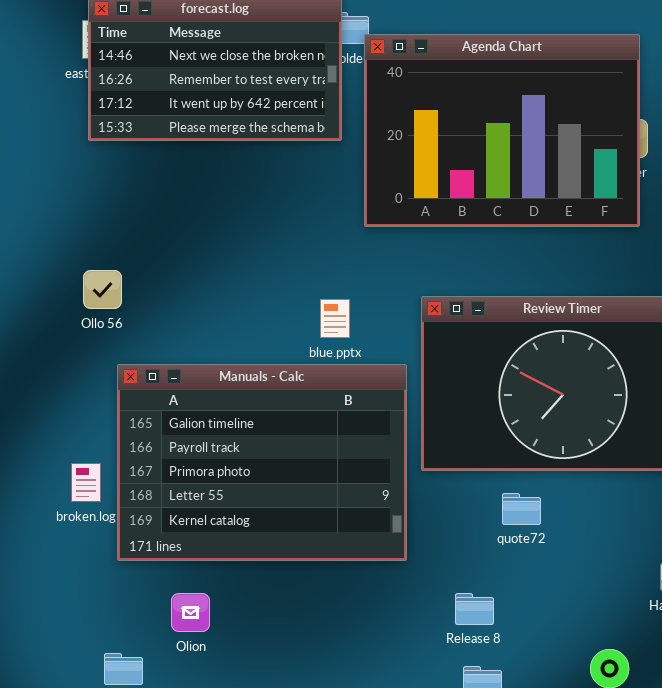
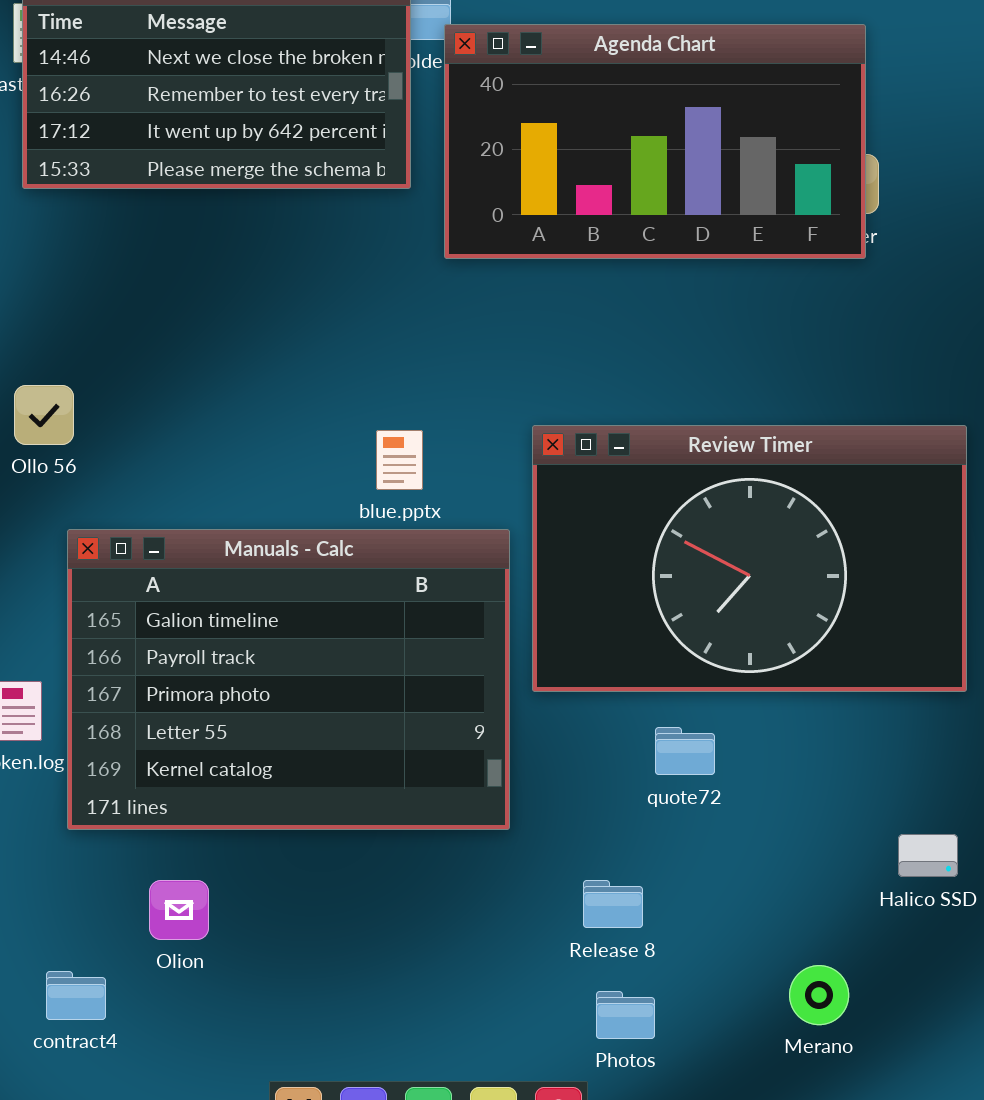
Agenda Chart: [364,34,640,227] -> [444,24,866,259], resized

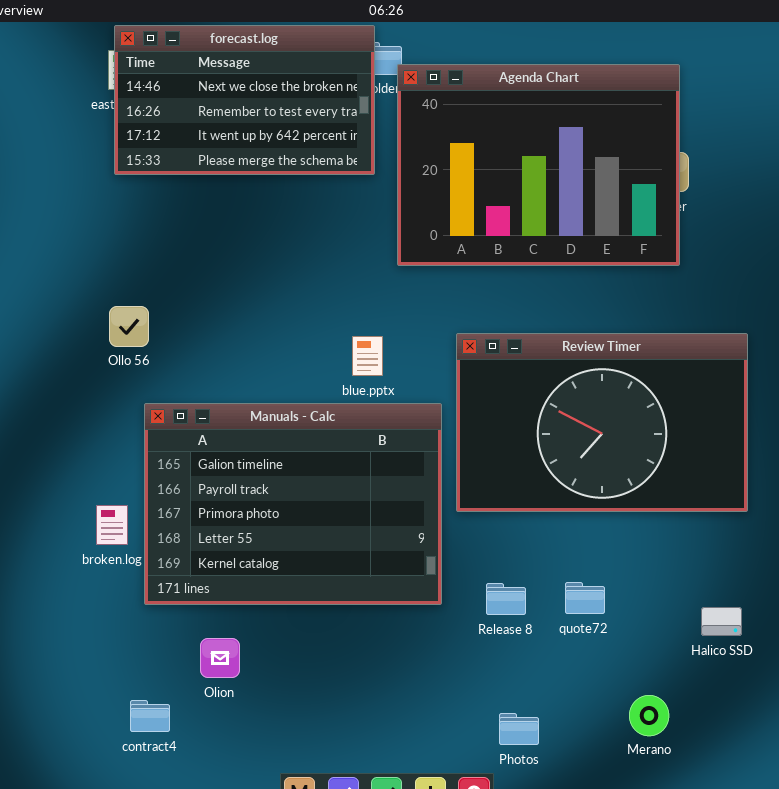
Agenda Chart: [444,24,866,259] -> [397,64,680,266], resized
quote72: [655,727,715,775] -> [565,582,605,614], moved
Release 8: [583,880,643,928] -> [486,583,526,615], moved

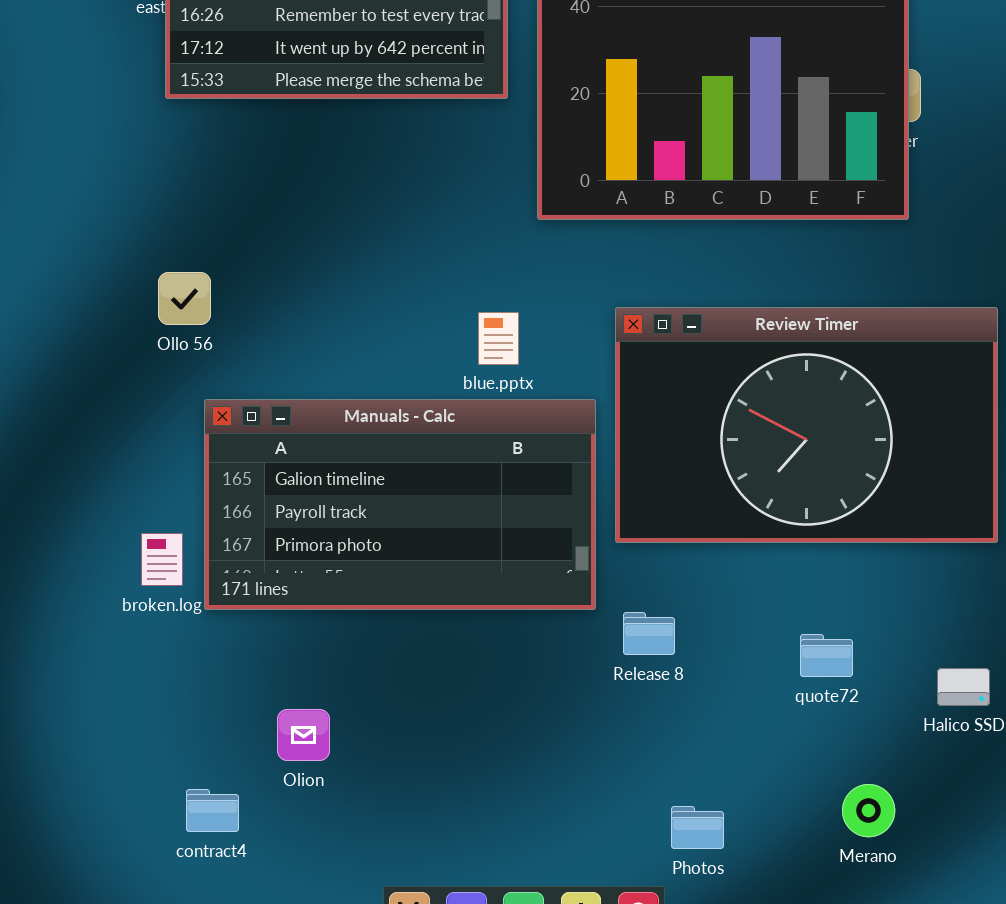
Manuals - Calc: [144,403,442,605] -> [204,399,596,610], resized
quote72: [565,582,605,614] -> [800,634,853,677], moved
Release 8: [486,583,526,615] -> [623,612,675,655], moved

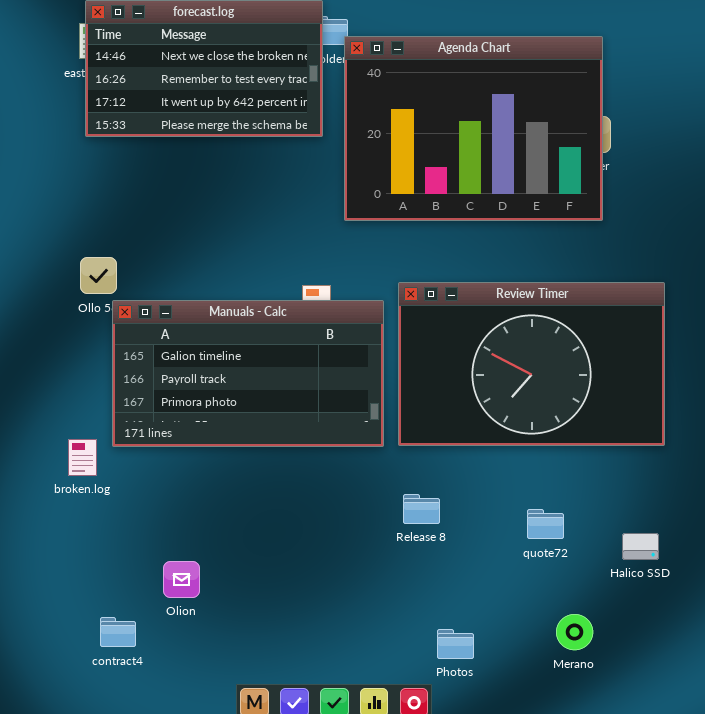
Manuals - Calc: [204,399,596,610] -> [112,300,384,447], moved

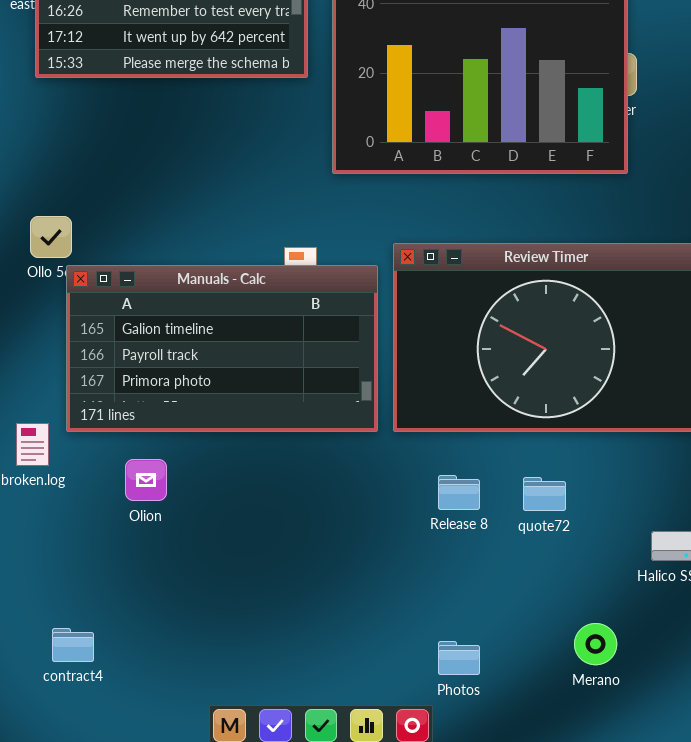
Release 8: [403,494,440,524] -> [438,475,480,510], moved
quote72: [527,509,564,539] -> [523,477,566,511], moved
Olion: [163,561,200,598] -> [125,459,167,501], moved

